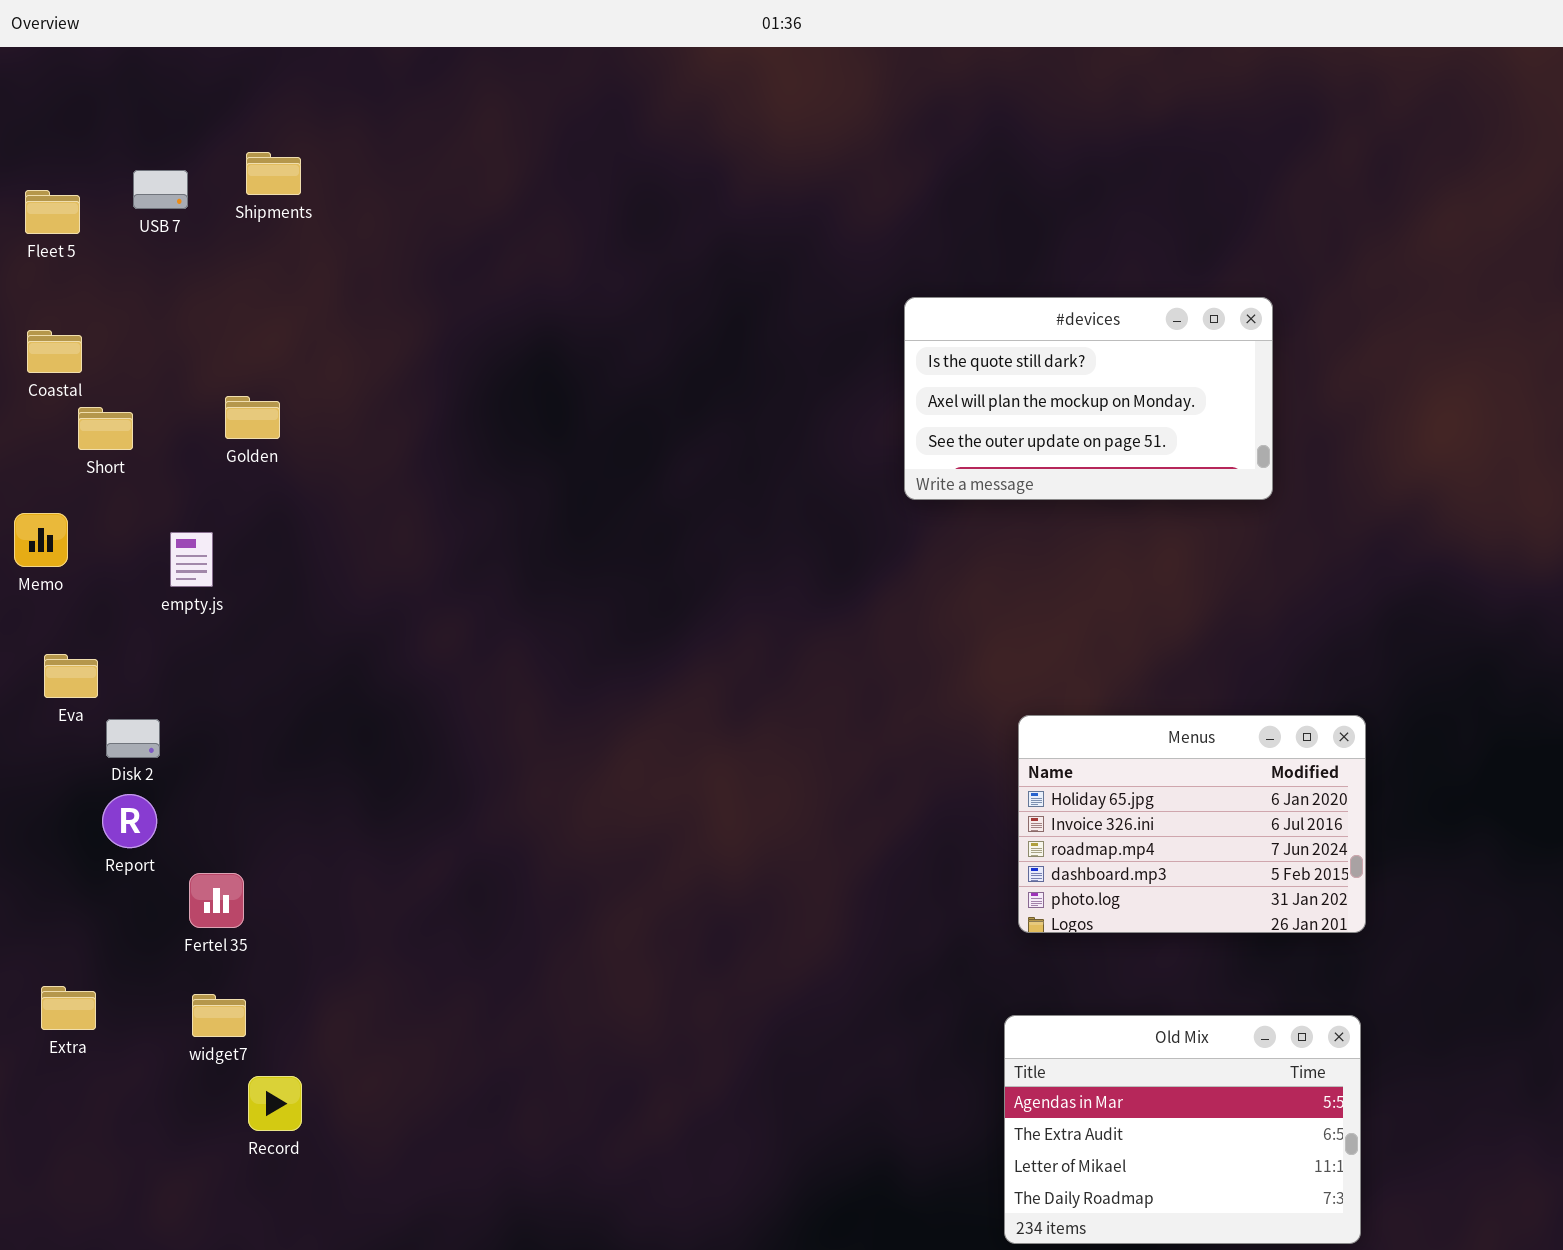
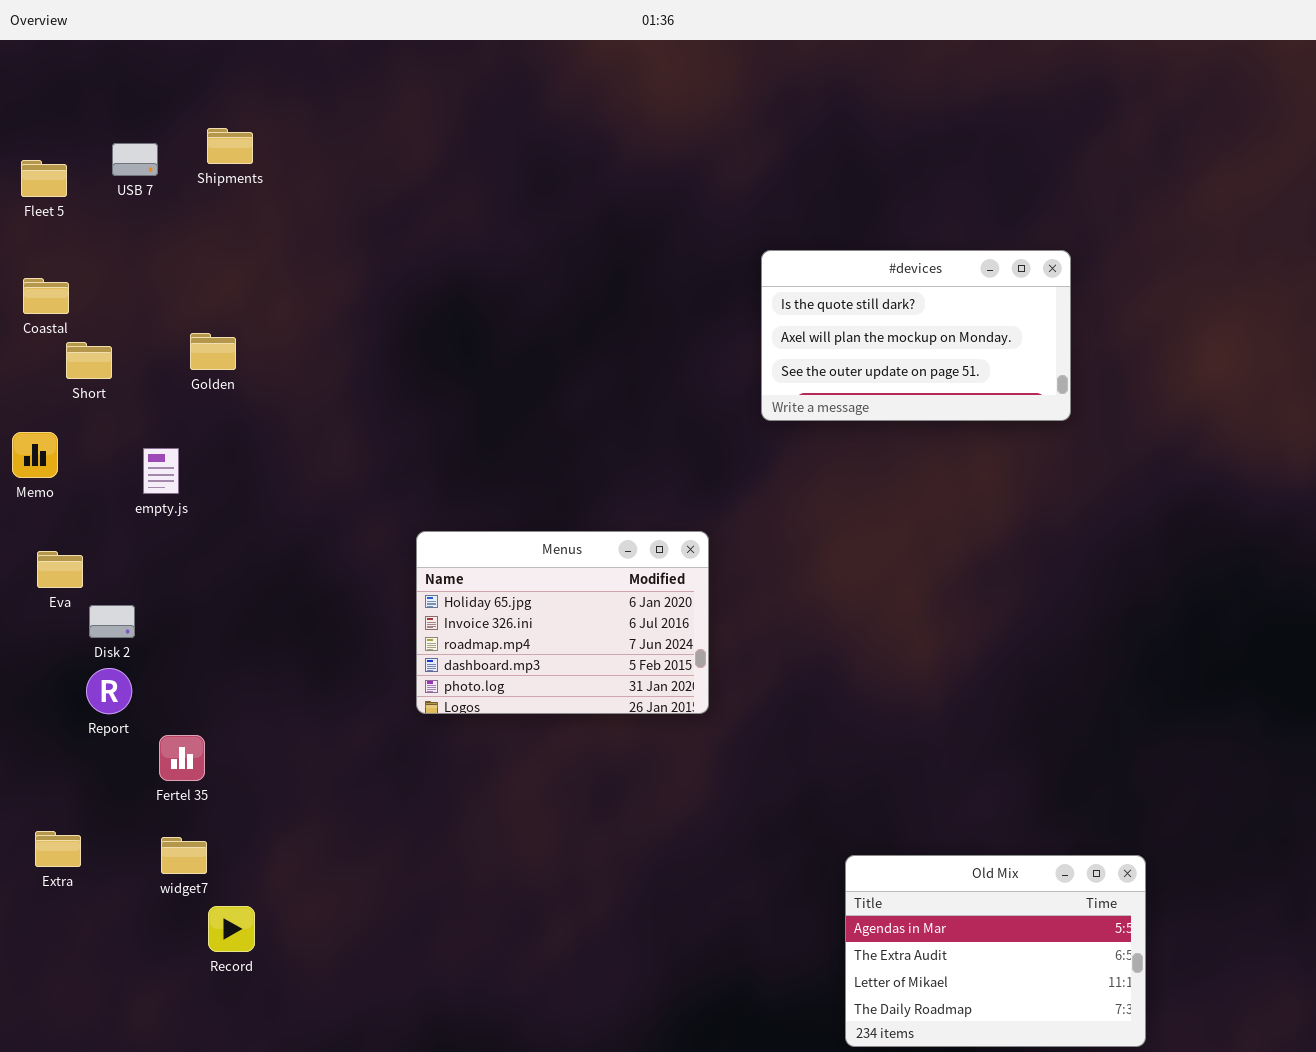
Menus: [1018,715,1366,933] -> [416,531,709,714], moved

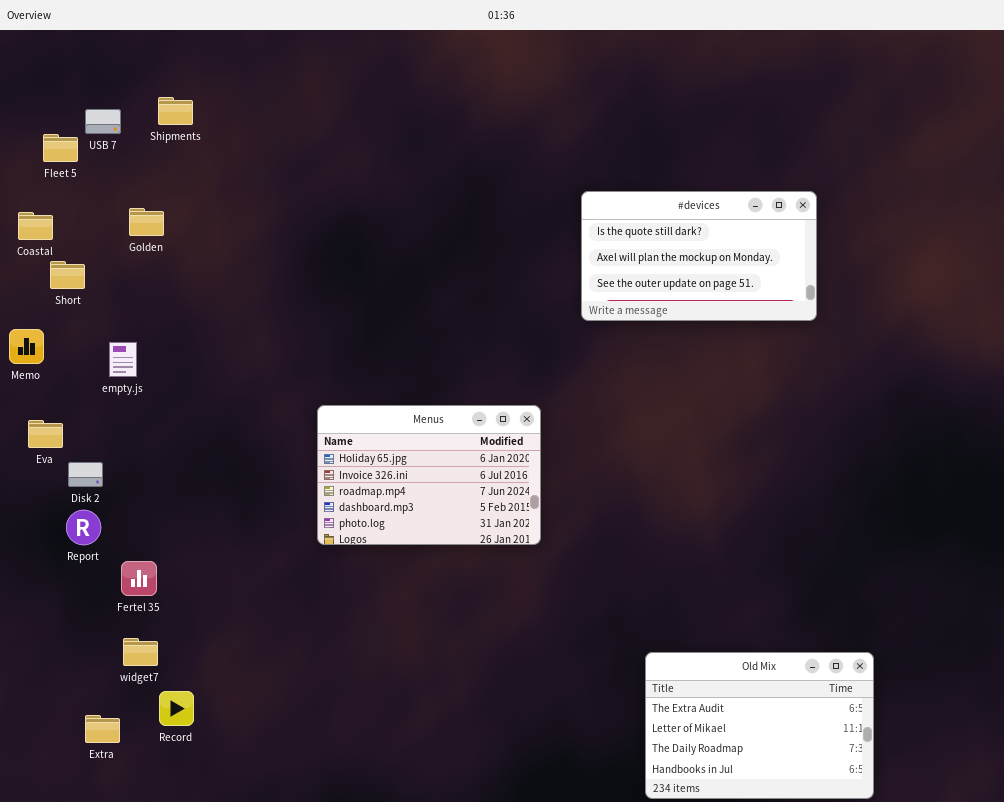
Fleet 5: [21,160,67,197] -> [43,134,78,162], moved
Golden: [190,333,236,370] -> [129,208,164,236], moved
Extra: [35,831,81,867] -> [85,715,120,743], moved
Old Mix: [845,855,1146,1047] -> [645,652,874,799], scrolled down 1 row

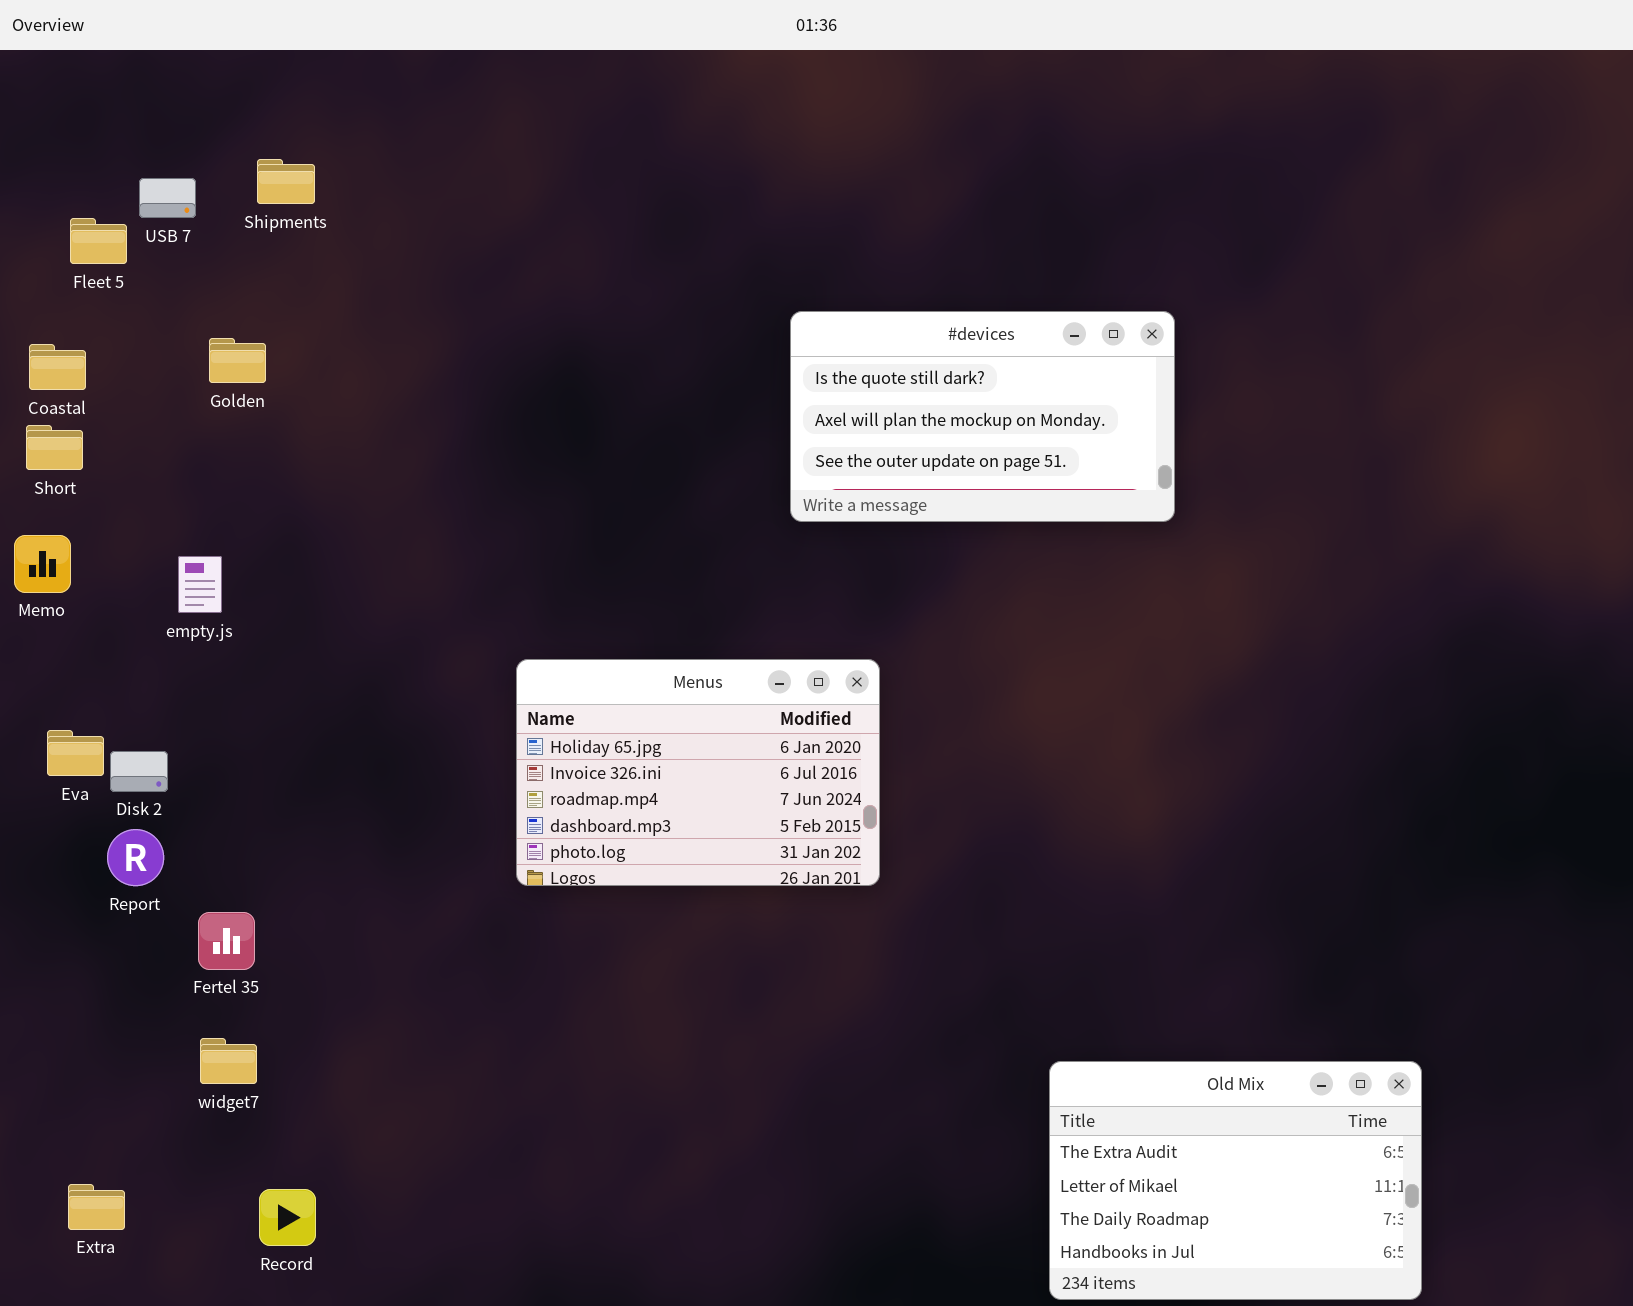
#devices: [581,191,817,321] -> [790,311,1175,522], moved
Short: [50,261,85,289] -> [26,425,83,470], moved
Eva: [28,420,63,448] -> [47,730,104,776], moved
Record: [159,691,194,726] -> [259,1189,316,1246], moved
Extra: [85,715,120,743] -> [68,1184,125,1230], moved

